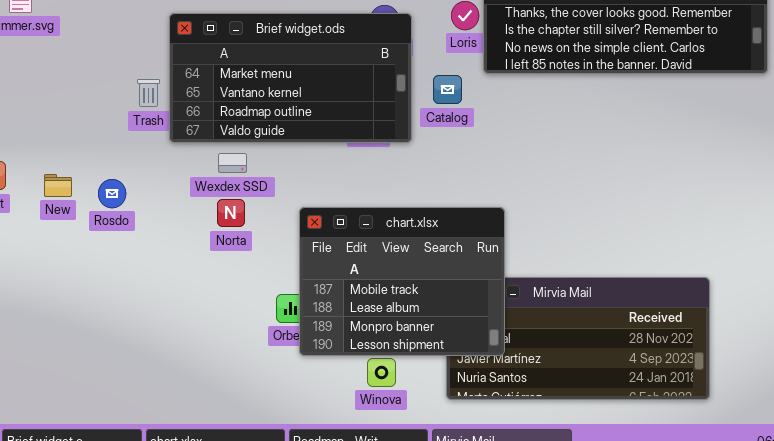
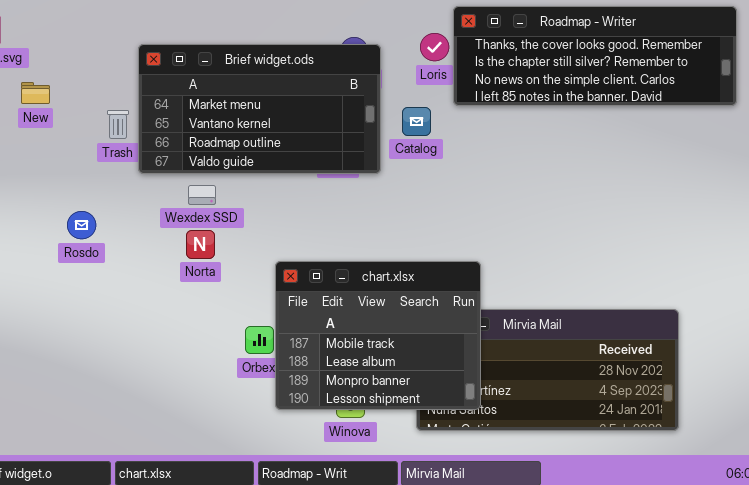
New: [44,174,72,197] -> [21,82,50,104], moved
chart.xlsx: [299,207,505,356] -> [275,261,481,410], moved

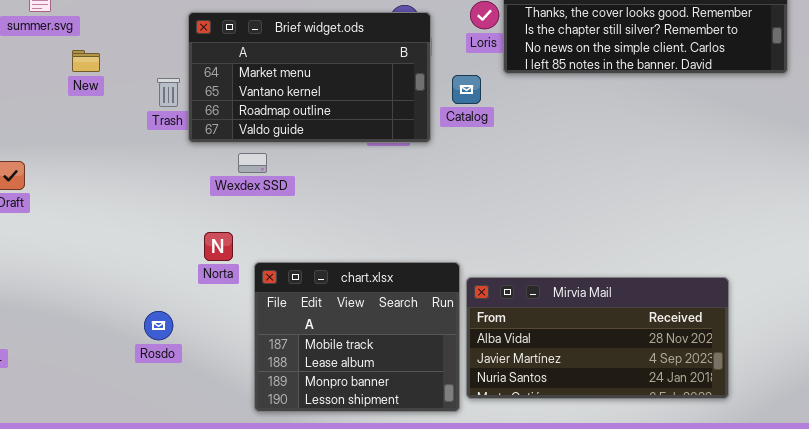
Rosdo: [67,211,96,239] -> [144,311,173,340], moved
Norta: [186,230,215,259] -> [204,232,233,261], moved
chart.xlsx: [275,261,481,410] -> [254,262,460,412], moved

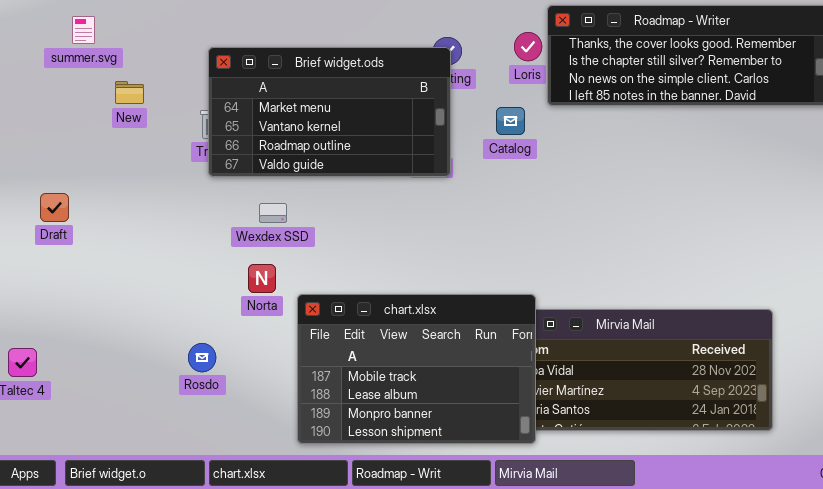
Brief widget.ods: [188,12,431,143] -> [208,47,451,177], moved
Wexdex SSD: [238,153,267,173] -> [259,203,287,223], moved
chart.xlsx: [254,262,460,412] -> [297,294,536,444], resized

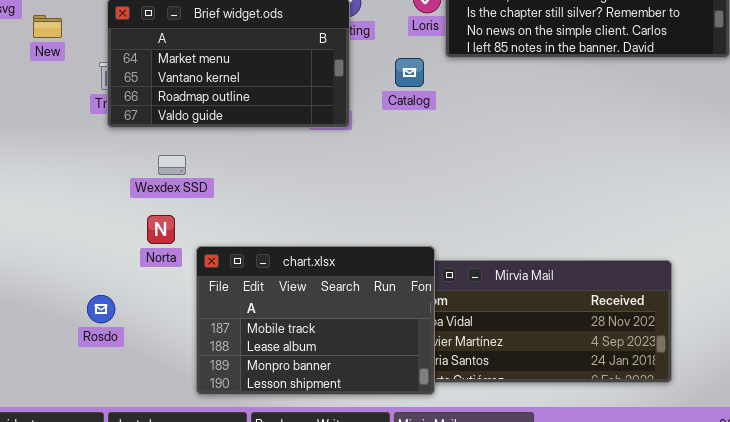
New: [115,81,144,104] -> [33,15,62,38], moved

